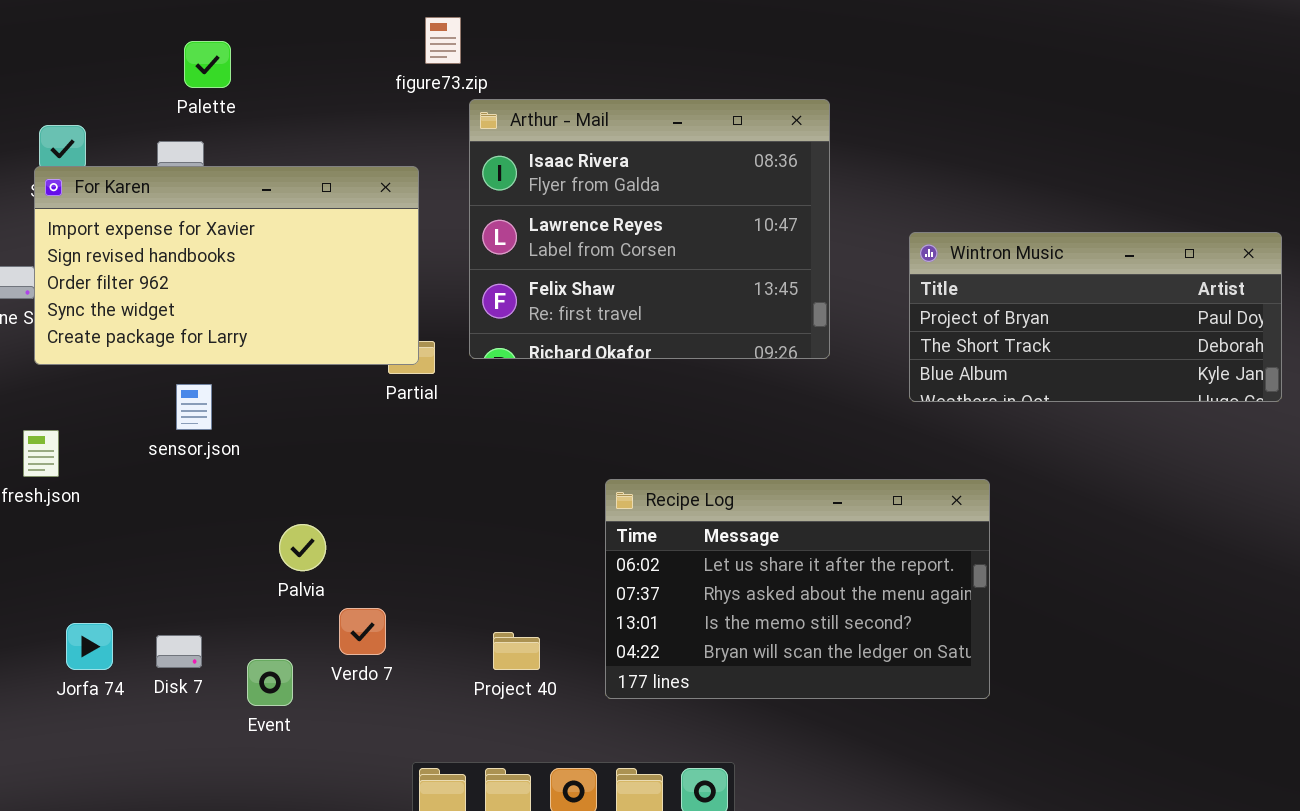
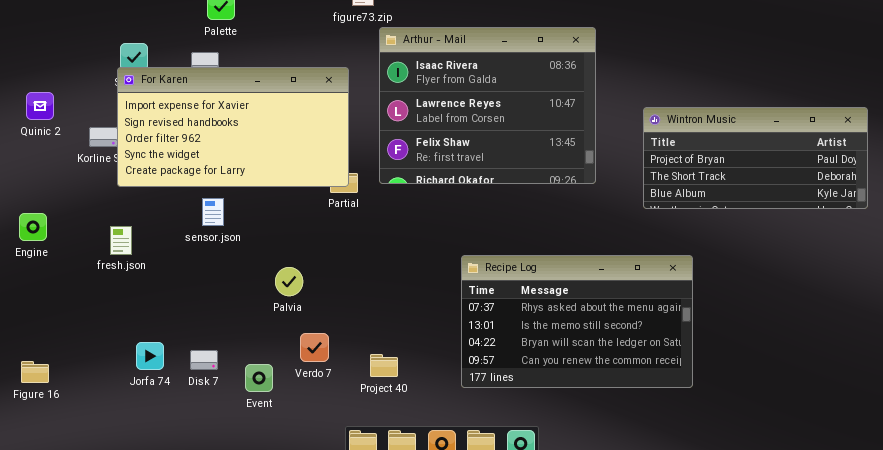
Recipe Log: [605,479,990,699] -> [461,255,693,388], scrolled down 1 row
Palvia: [279,524,326,571] -> [275,267,303,296], moved
Project 40: [493,632,540,670] -> [370,354,398,377], moved

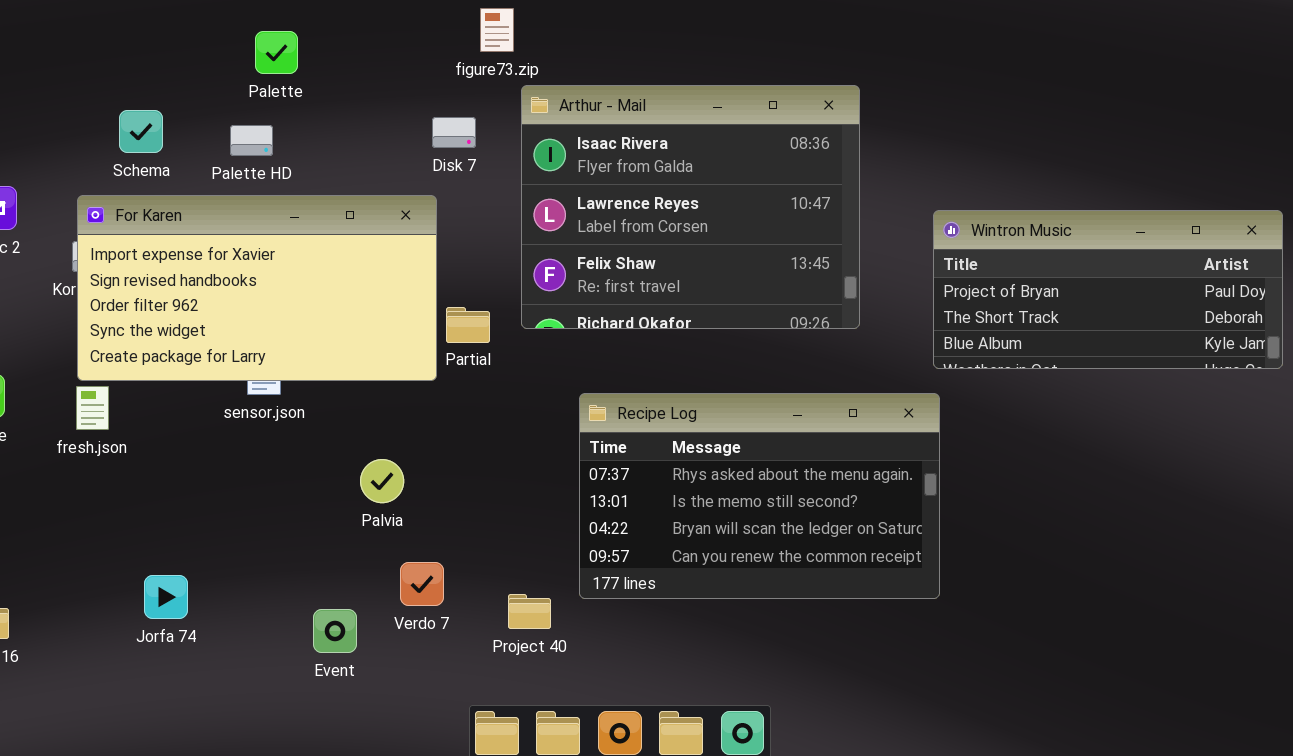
For Karen: [117,67,349,187] -> [77,195,437,381], moved
fresh.json: [110,226,132,255] -> [76,386,109,430], moved
Recipe Log: [461,255,693,388] -> [579,393,940,599], moved
Disk 7: [190,350,218,370] -> [432,117,476,148], moved

